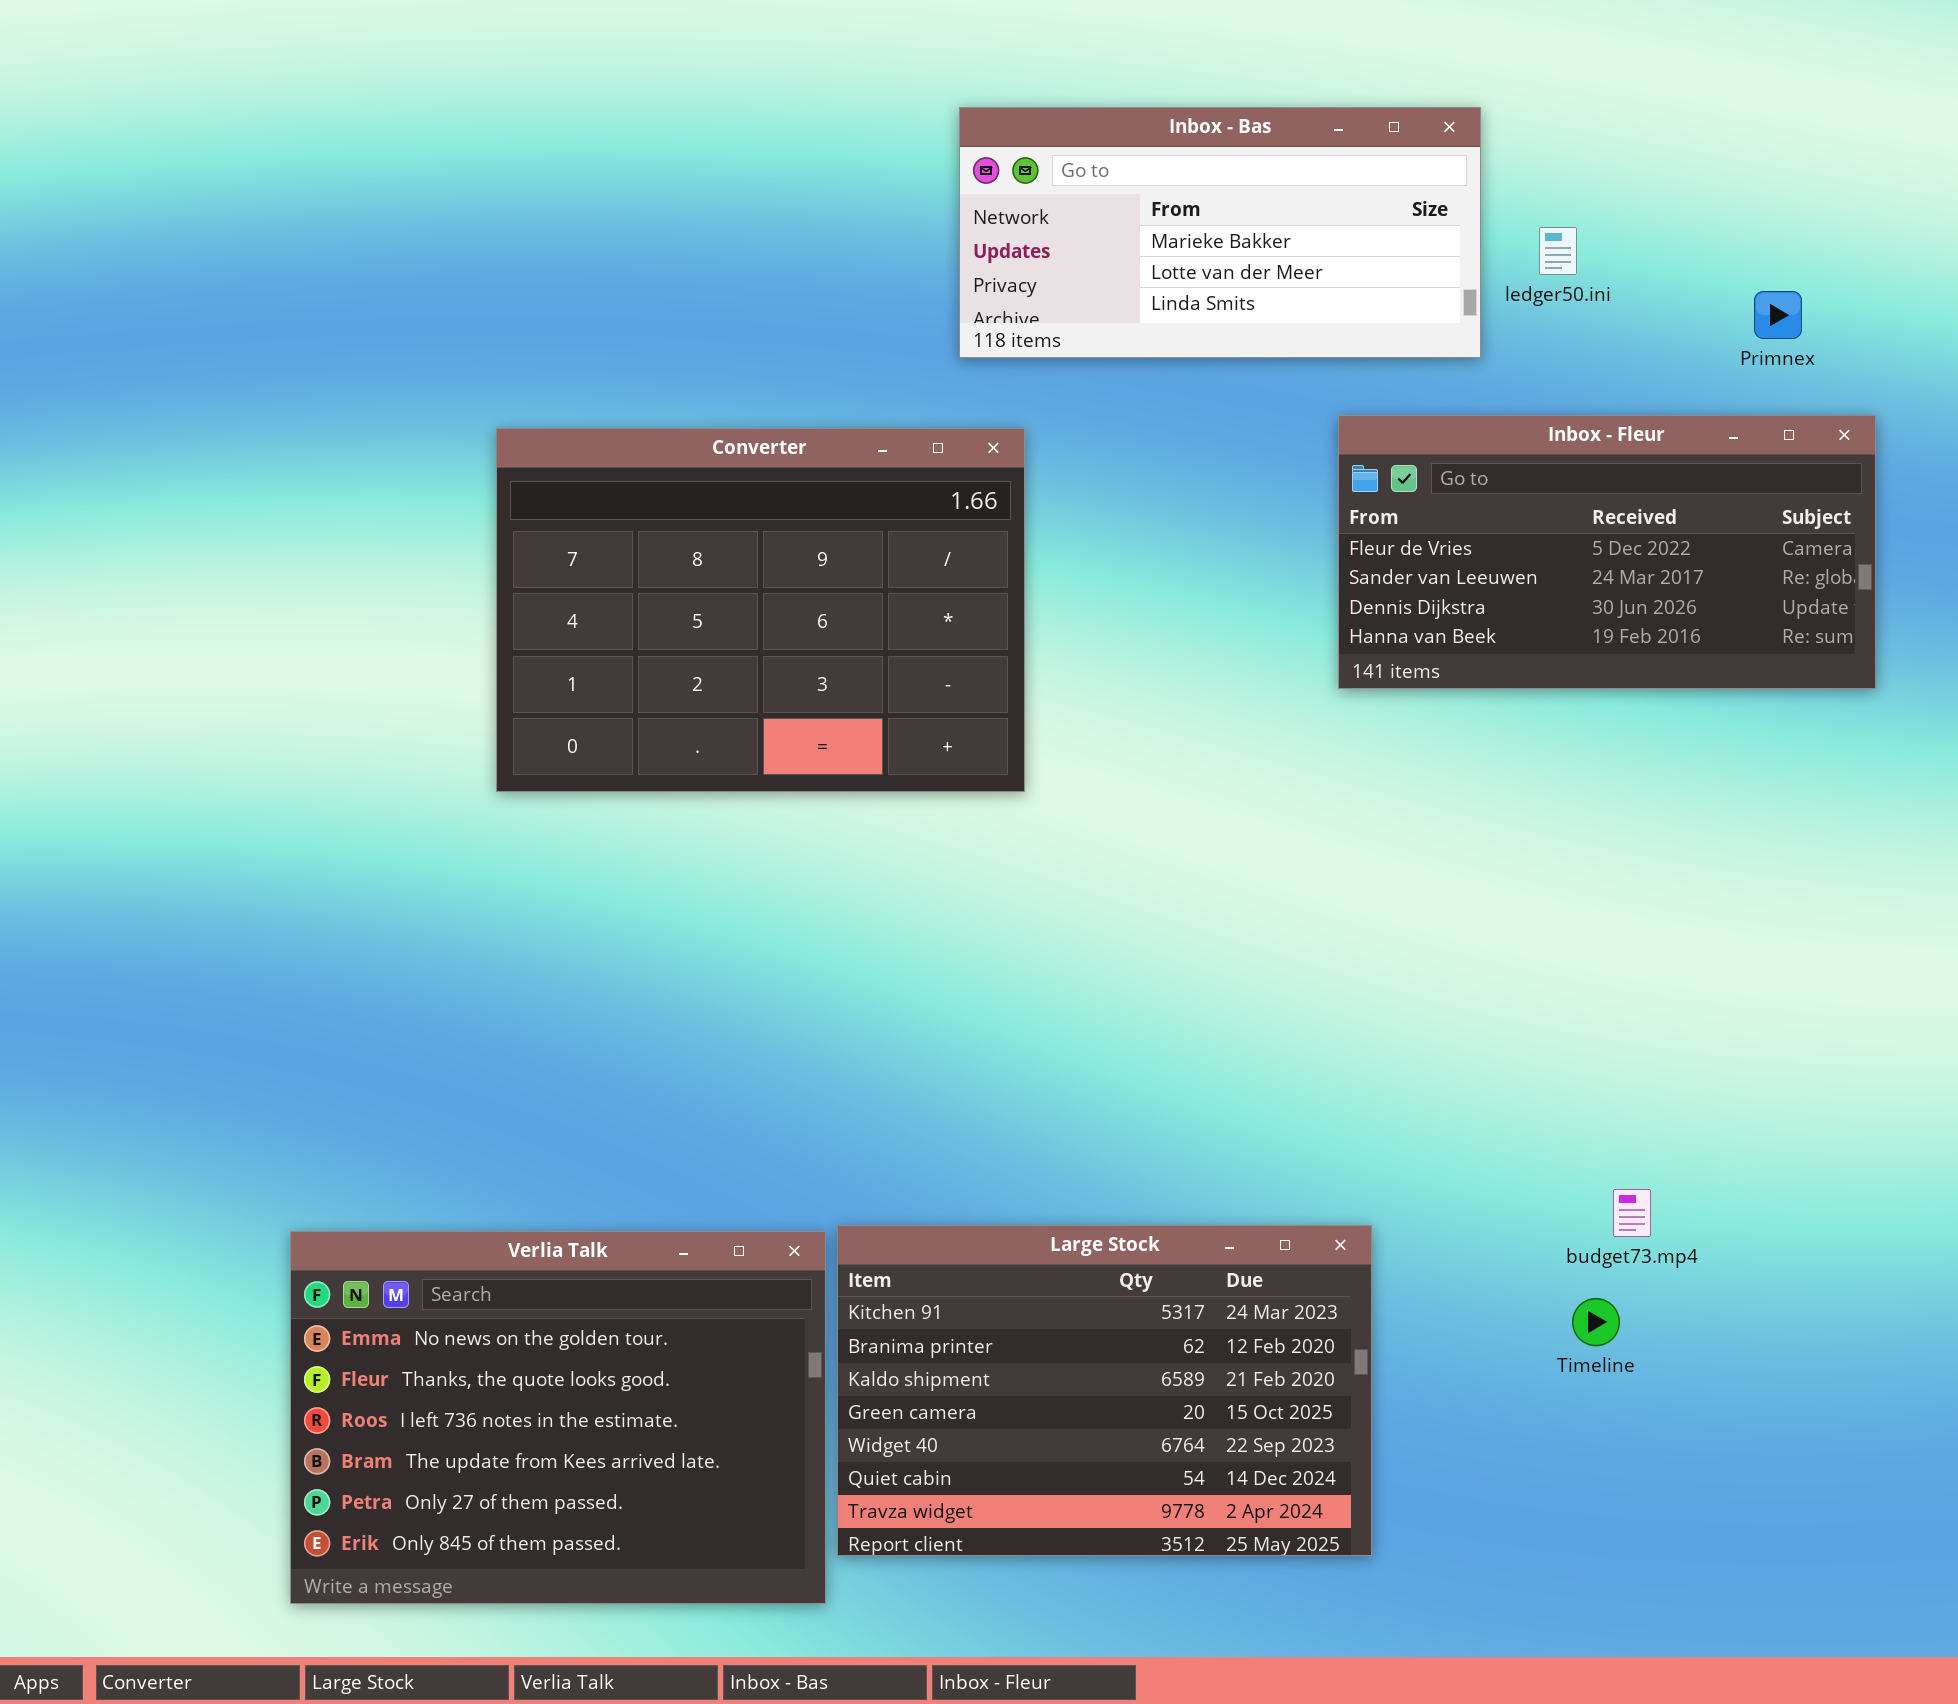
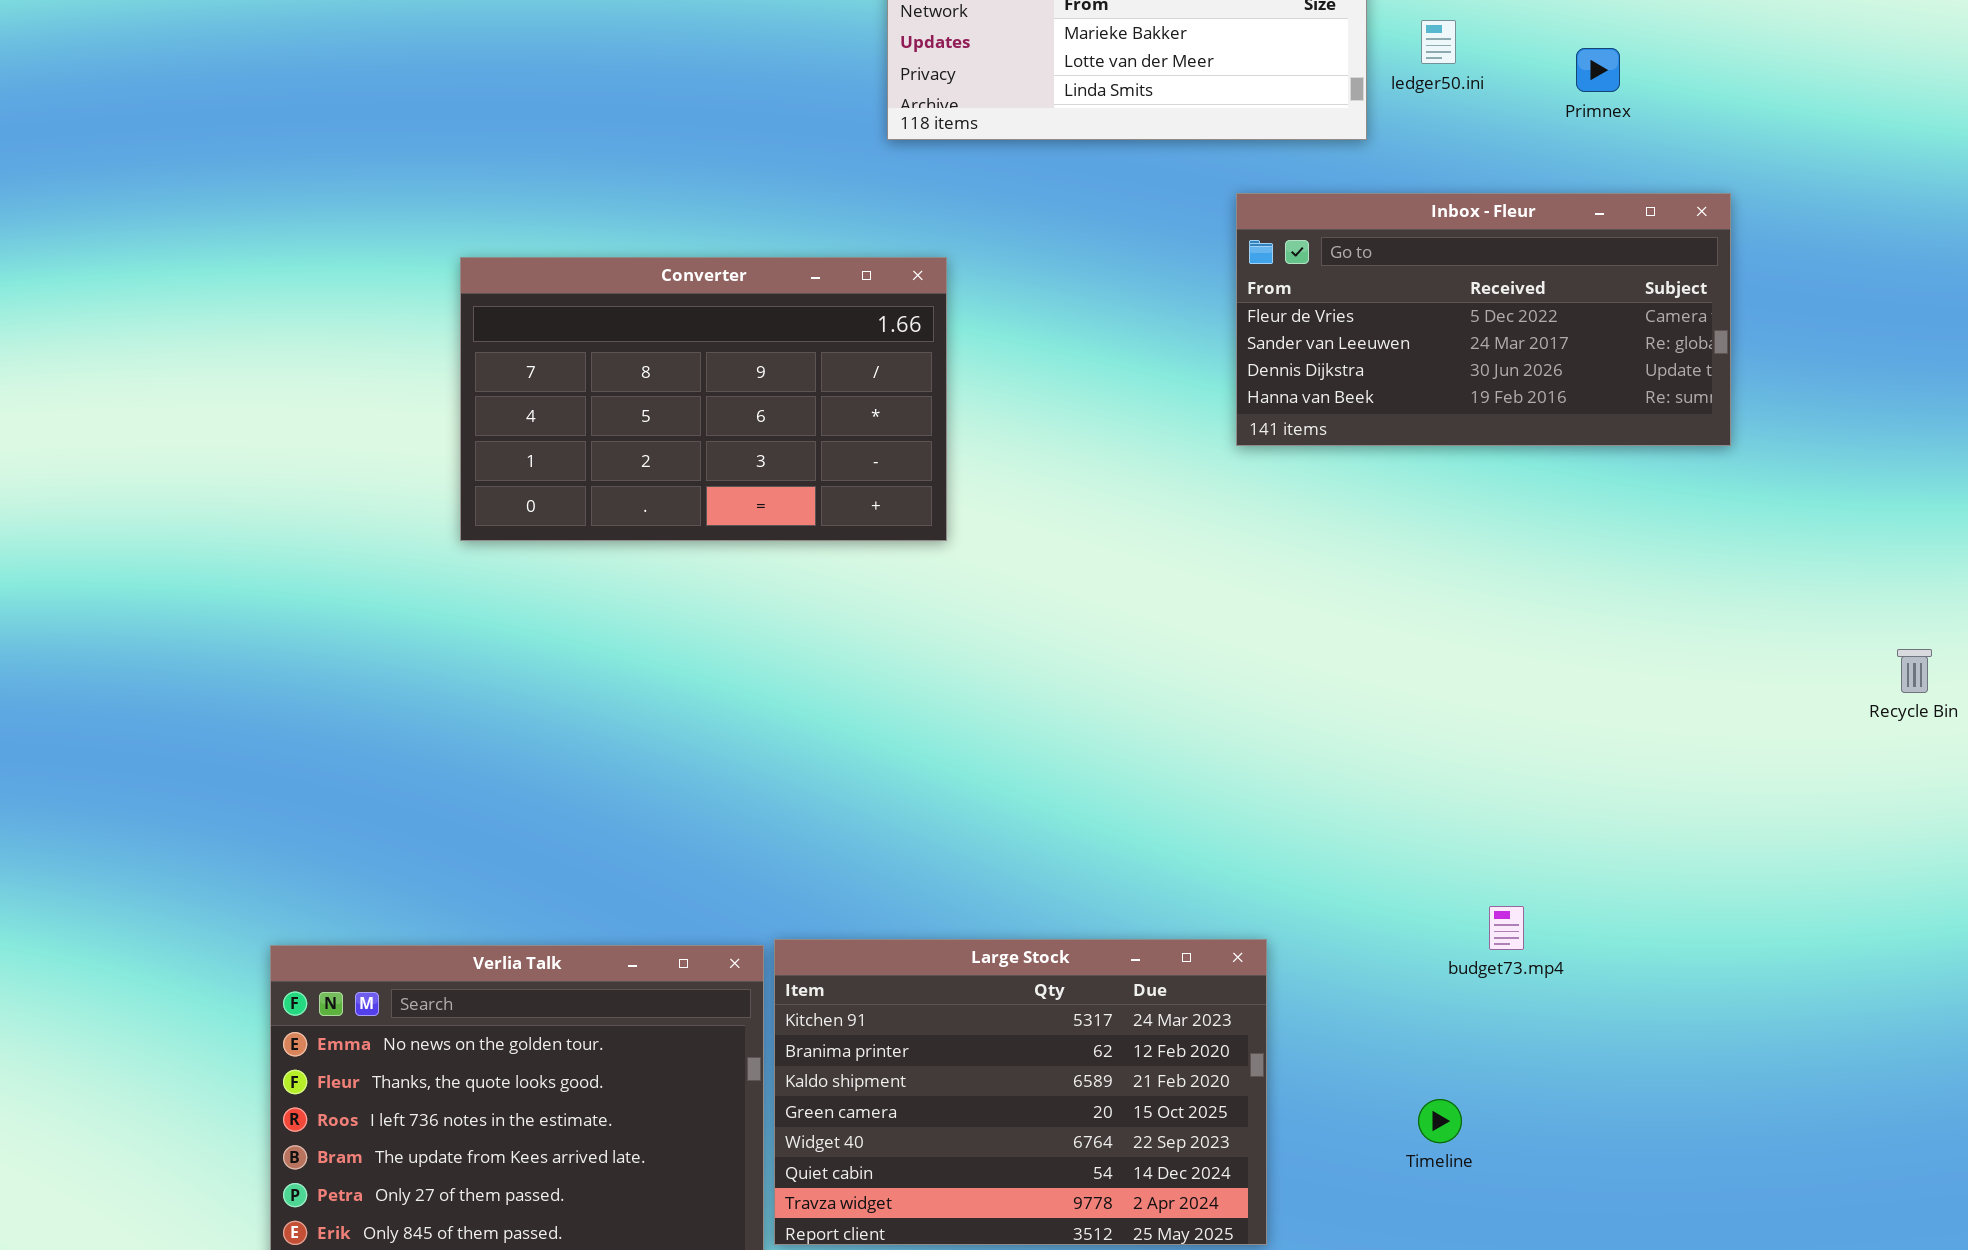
Primnex: [1754,291,1802,339] -> [1576,48,1620,92], moved
Converter: [496,428,1025,792] -> [460,257,947,541], resized
Timeline: [1572,1298,1620,1346] -> [1418,1099,1462,1143], moved

